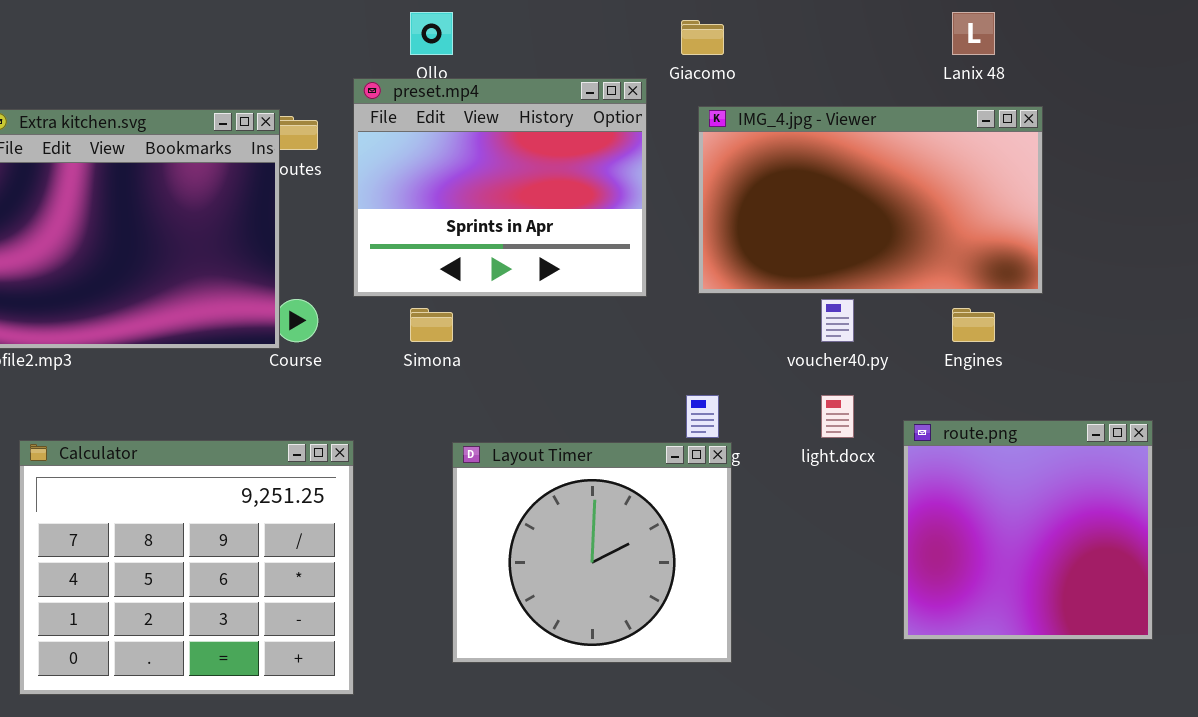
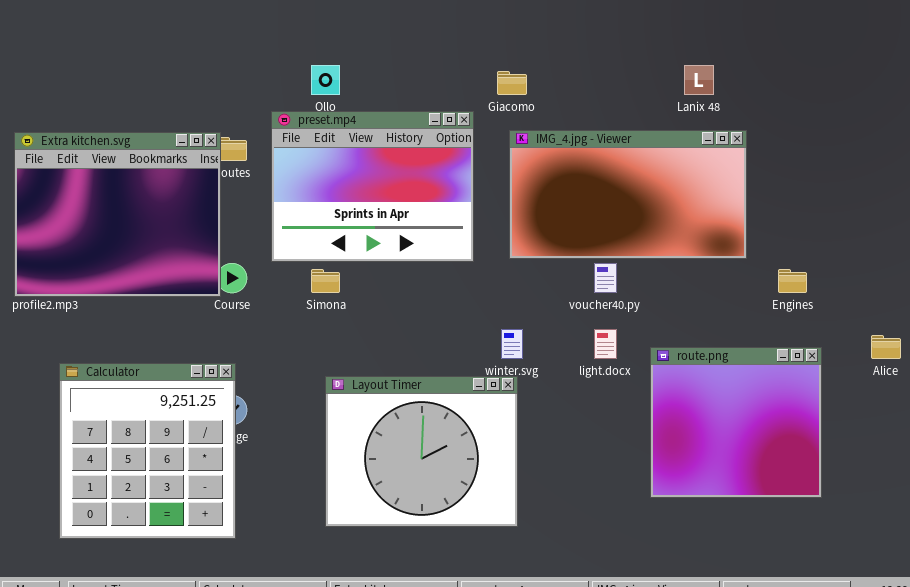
Engines: [952,308,995,342] -> [778,269,807,293], moved
Calculator: [19,440,354,695] -> [59,363,236,539], moved, resized
Layout Timer: [452,442,732,663] -> [325,376,518,527], moved

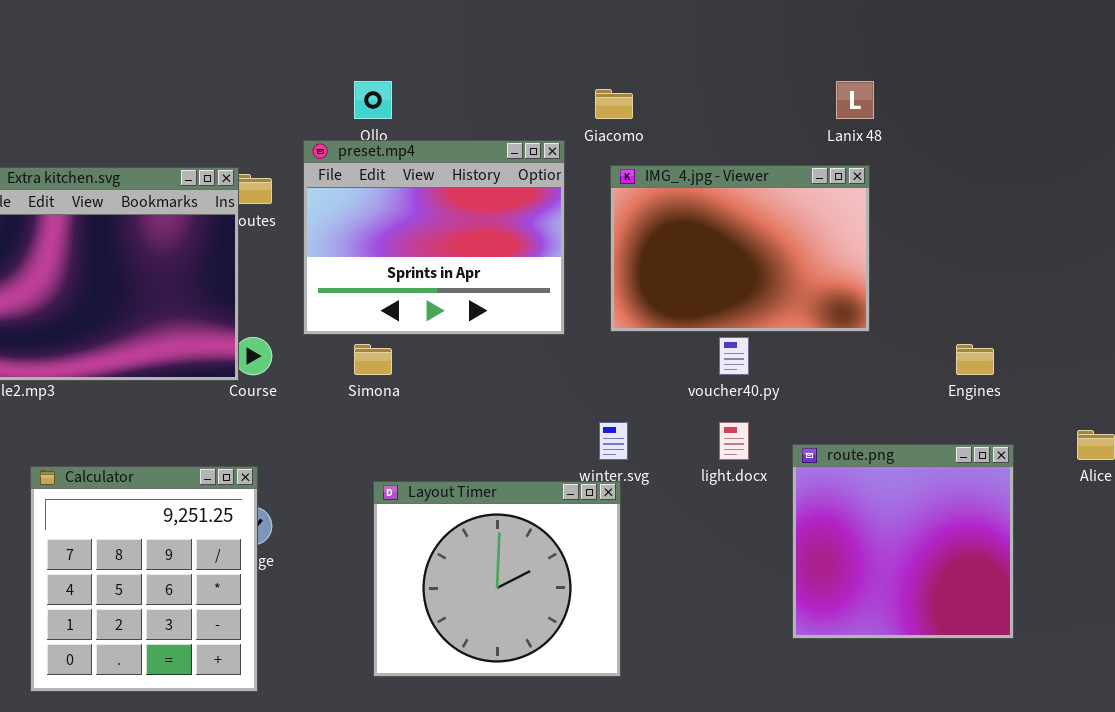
IMG_4.jpg - Viewer: [509,130,747,259] -> [610,165,870,332], resized

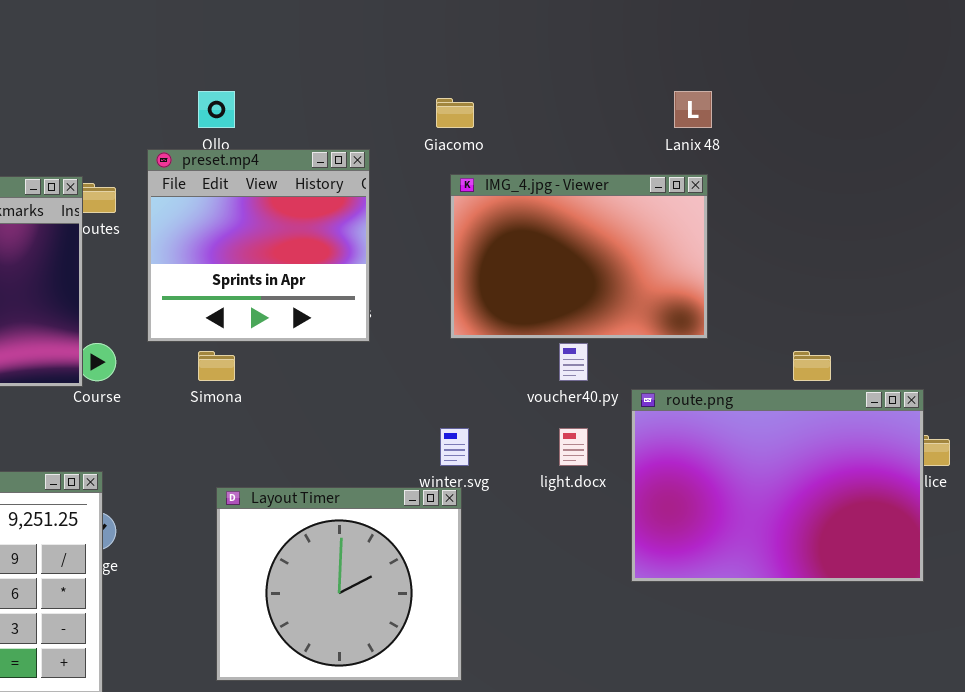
preset.mp4: [303,140,565,335] -> [147,149,370,342], resized
route.png: [792,444,1014,639] -> [631,389,924,582], moved, resized

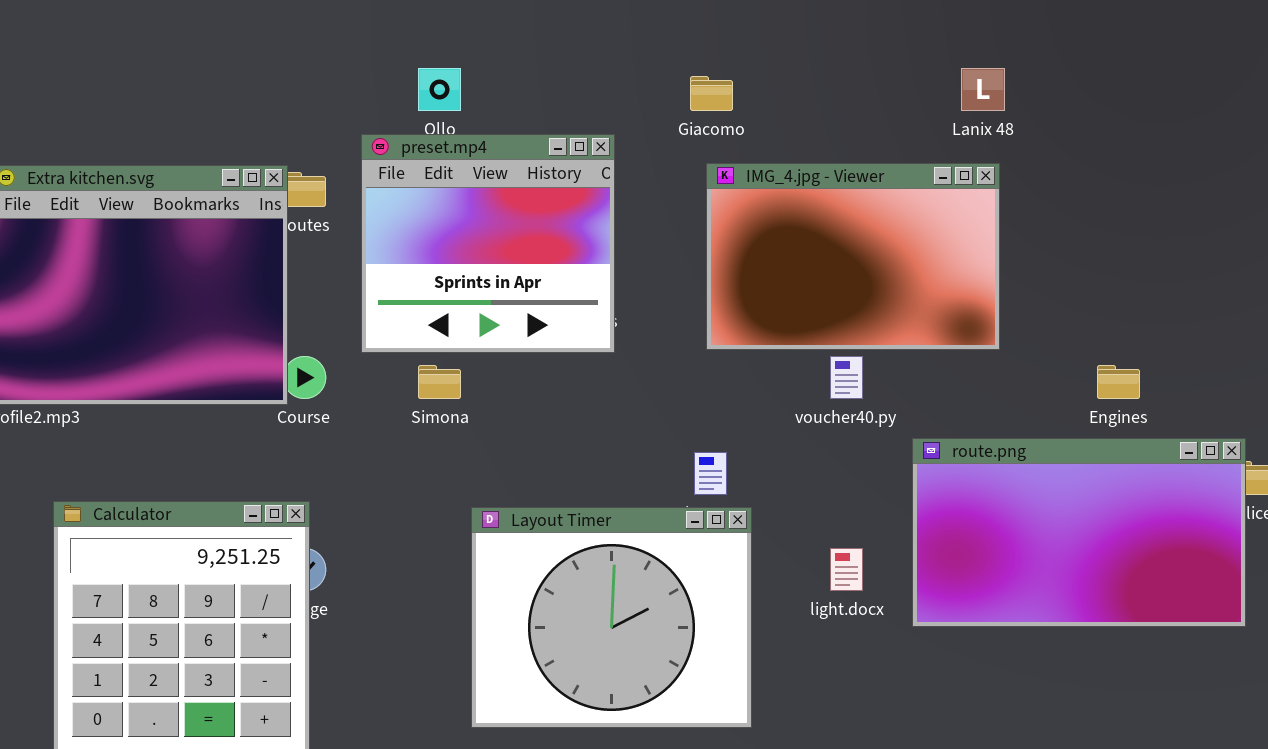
route.png: [631,389,924,582] -> [912,438,1246,627], resized
light.docx: [559,428,588,466] -> [830,548,863,591], moved
Layout Timer: [216,487,462,681] -> [471,507,752,728], moved

